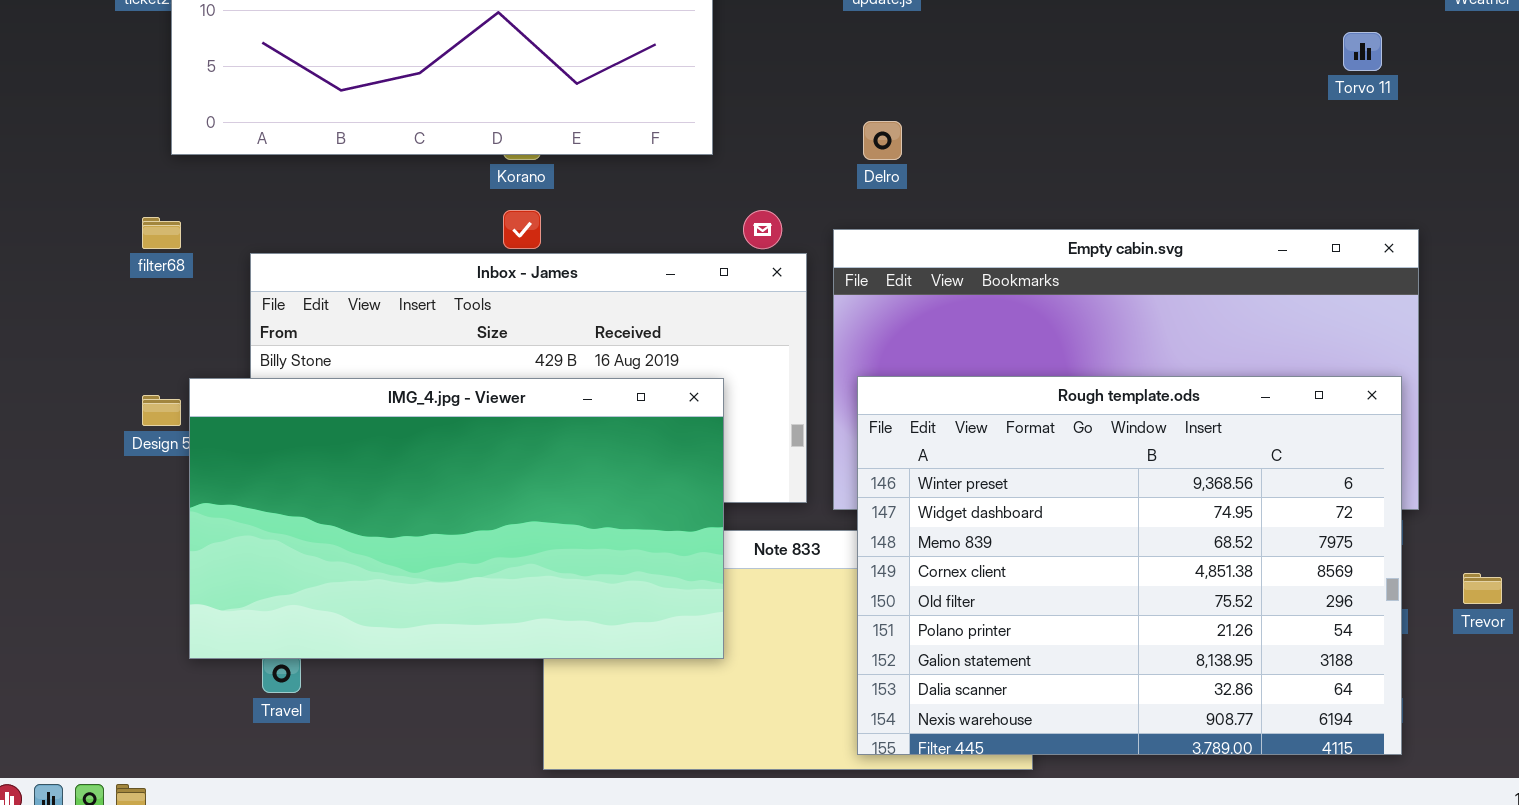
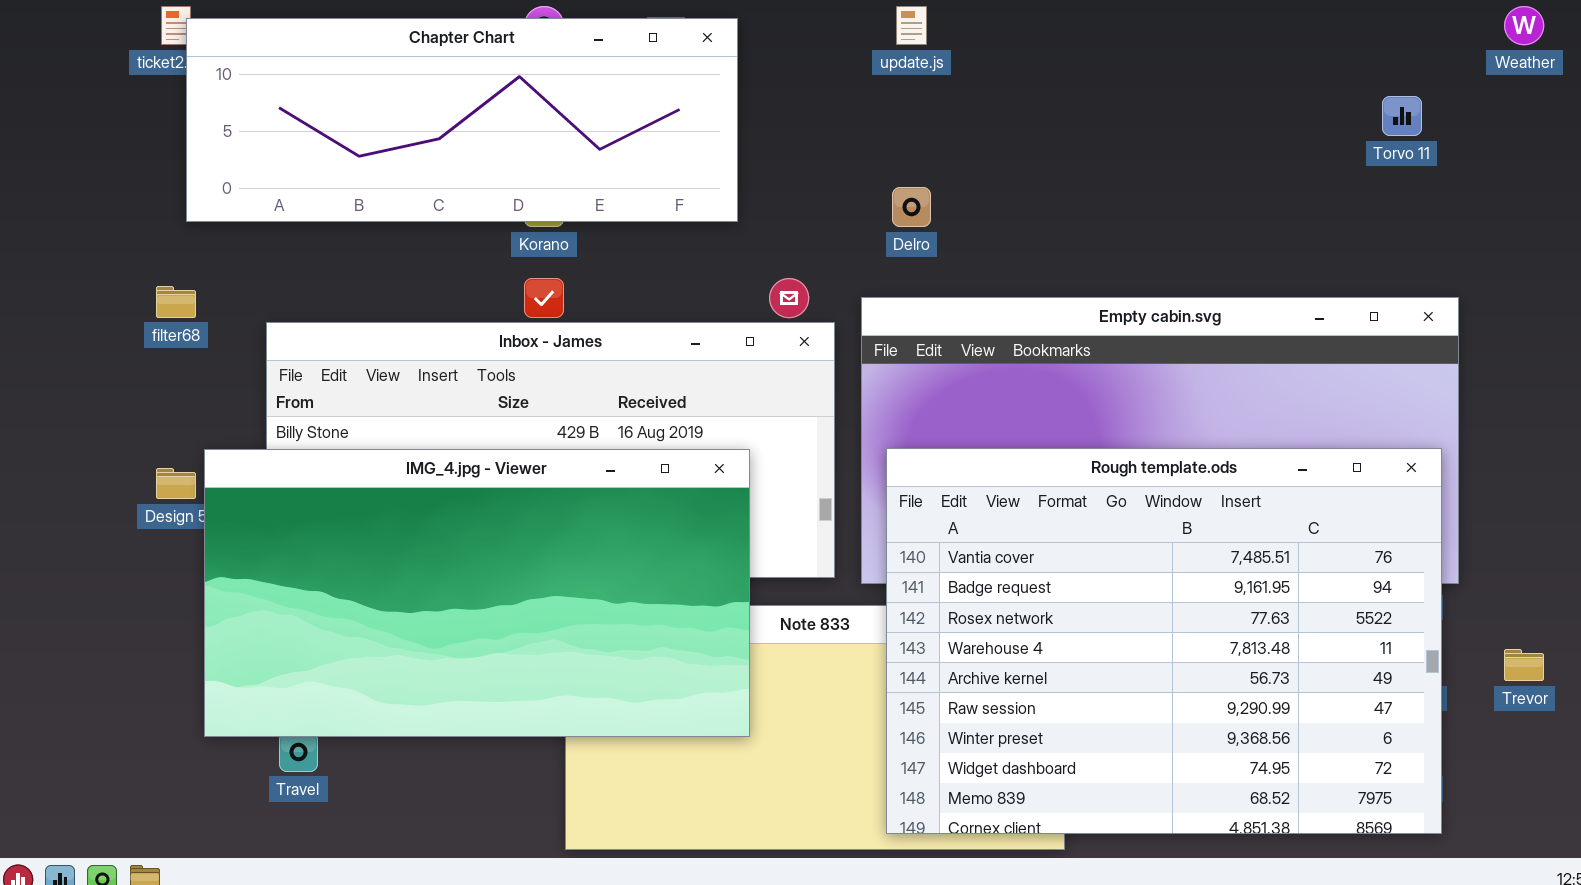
Rough template.ods: [857,376,1402,755] -> [886,448,1442,834], scrolled up 6 rows

